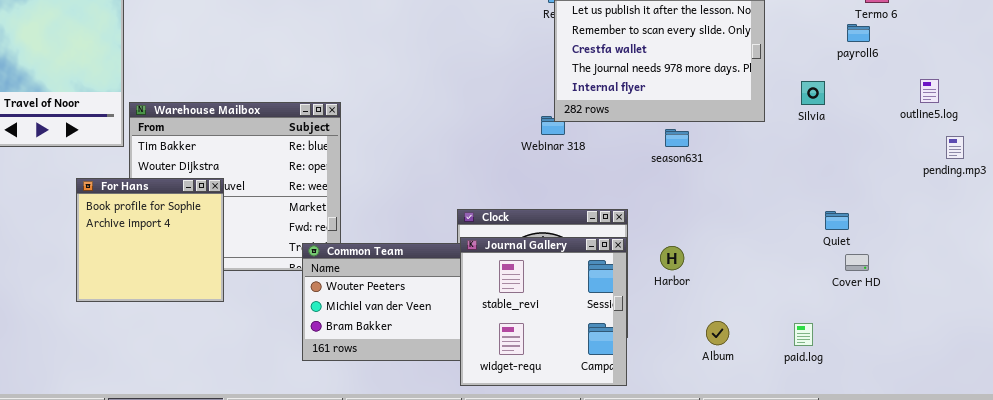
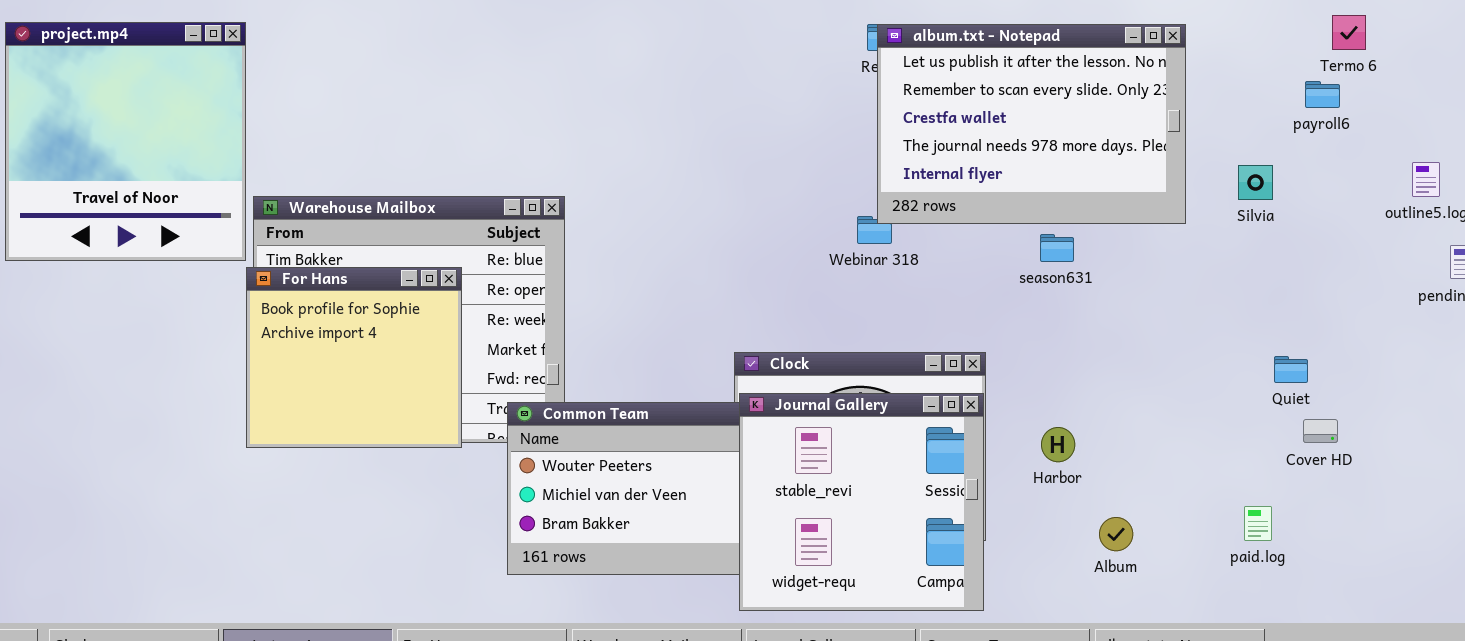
For Hans: [76,178,224,302] -> [246,267,462,448], moved
Harbor: [660,246,684,270] -> [1041,427,1075,462], moved
paid.log: [794,323,813,346] -> [1244,506,1272,541], moved

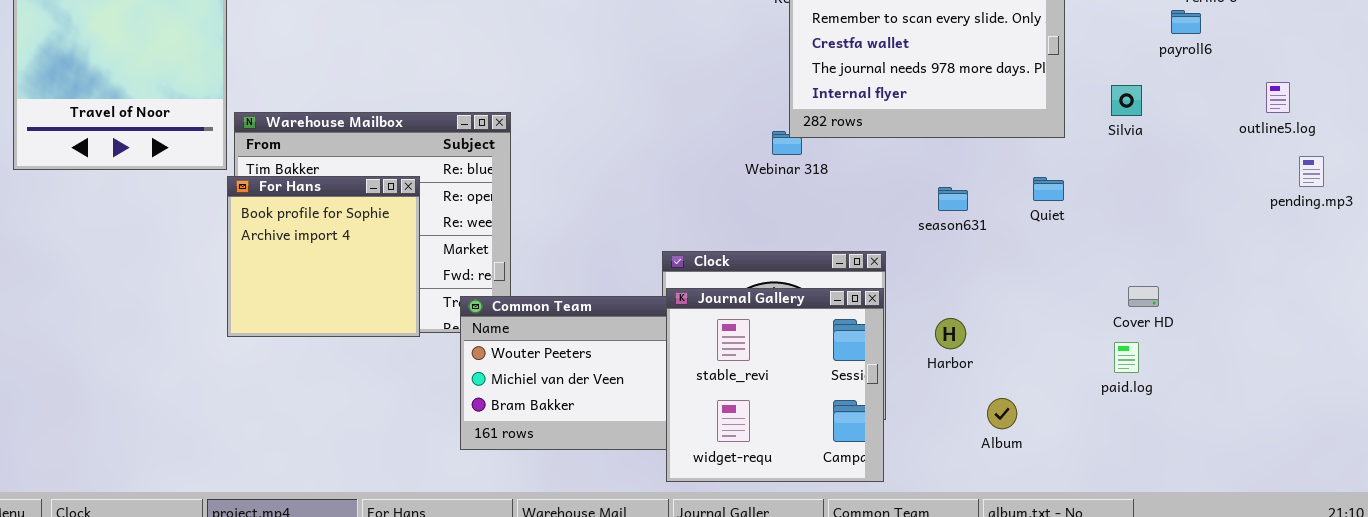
season631: [1040,234,1074,262] -> [938,187,968,211], moved
Quiet: [1274,356,1308,383] -> [1033,177,1064,201], moved
Cover HD: [1303,419,1338,443] -> [1128,286,1159,307], moved
paid.log: [1244,506,1272,541] -> [1114,342,1139,373], moved

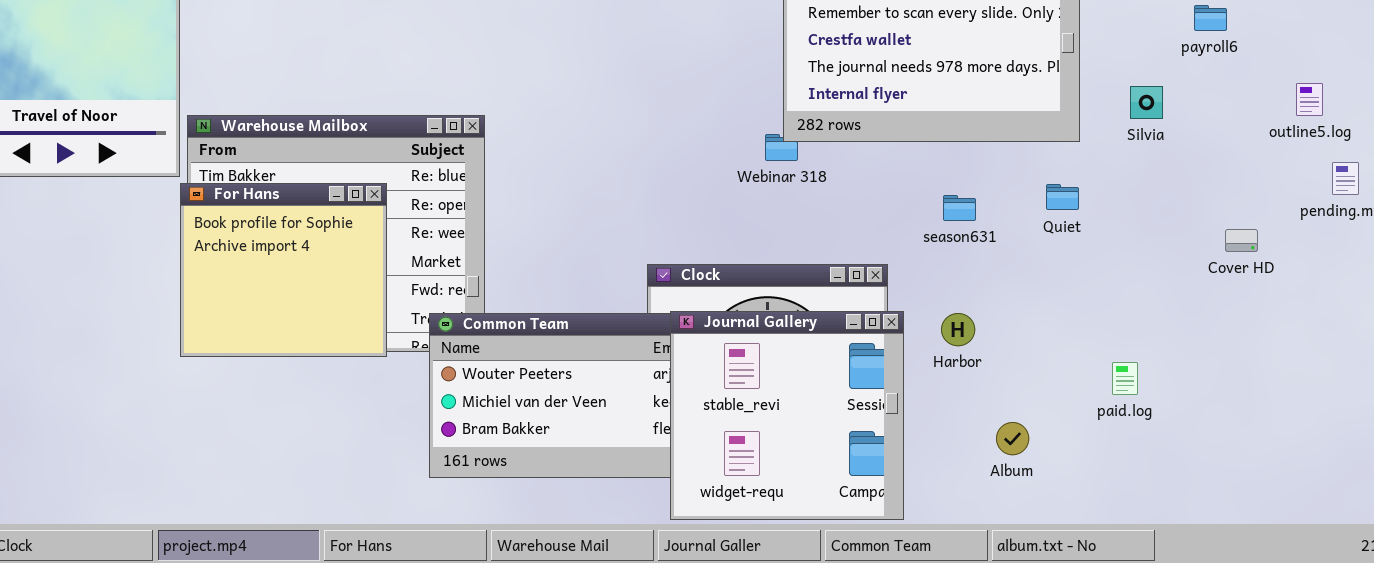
Cover HD: [1128,286,1159,307] -> [1225,229,1258,252], moved
Journal Gallery: [666,288,884,482] -> [670,311,904,520], moved
Harbor: [935,318,966,349] -> [941,313,975,346], moved
paid.log: [1114,342,1139,373] -> [1112,362,1138,395], moved

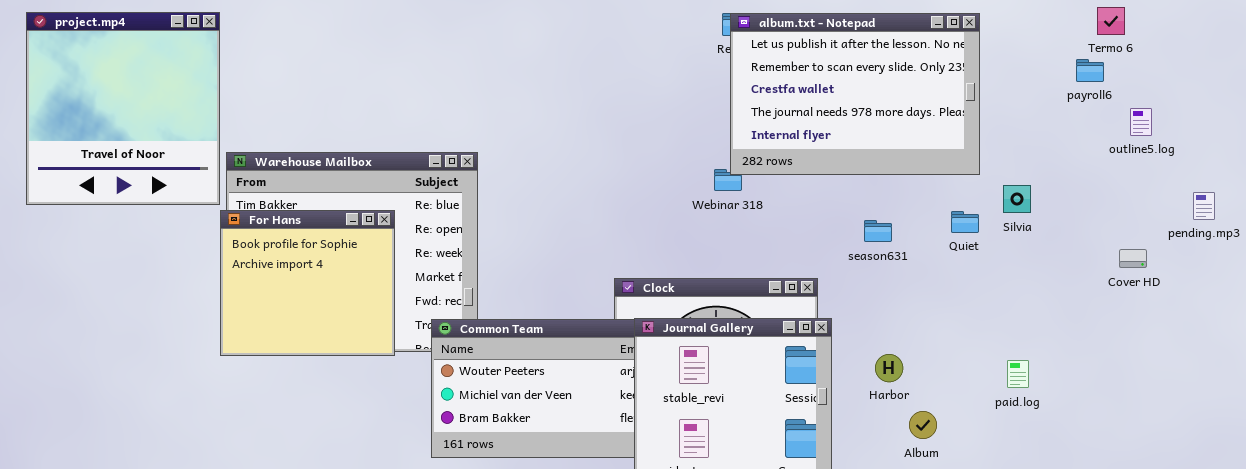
outline5.log: [1296,83,1323,116] -> [1130,108,1152,136], moved
Silvia: [1130,86,1163,119] -> [1003,185,1031,213], moved
Cover HD: [1225,229,1258,252] -> [1119,249,1147,268], moved
Harbor: [941,313,975,346] -> [875,354,903,382], moved

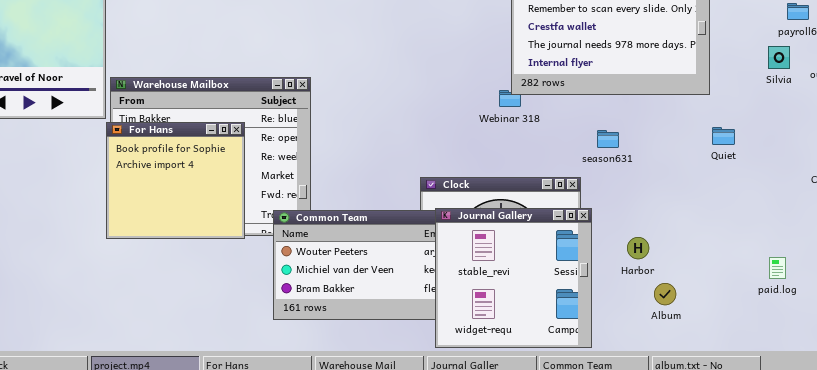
Silvia: [1003,185,1031,213] -> [768,46,790,69], moved
Quiet: [951,211,979,233] -> [712,127,735,145], moved
season631: [864,220,892,242] -> [597,130,619,148], moved
paid.log: [1007,360,1029,388] -> [769,257,786,279], moved

